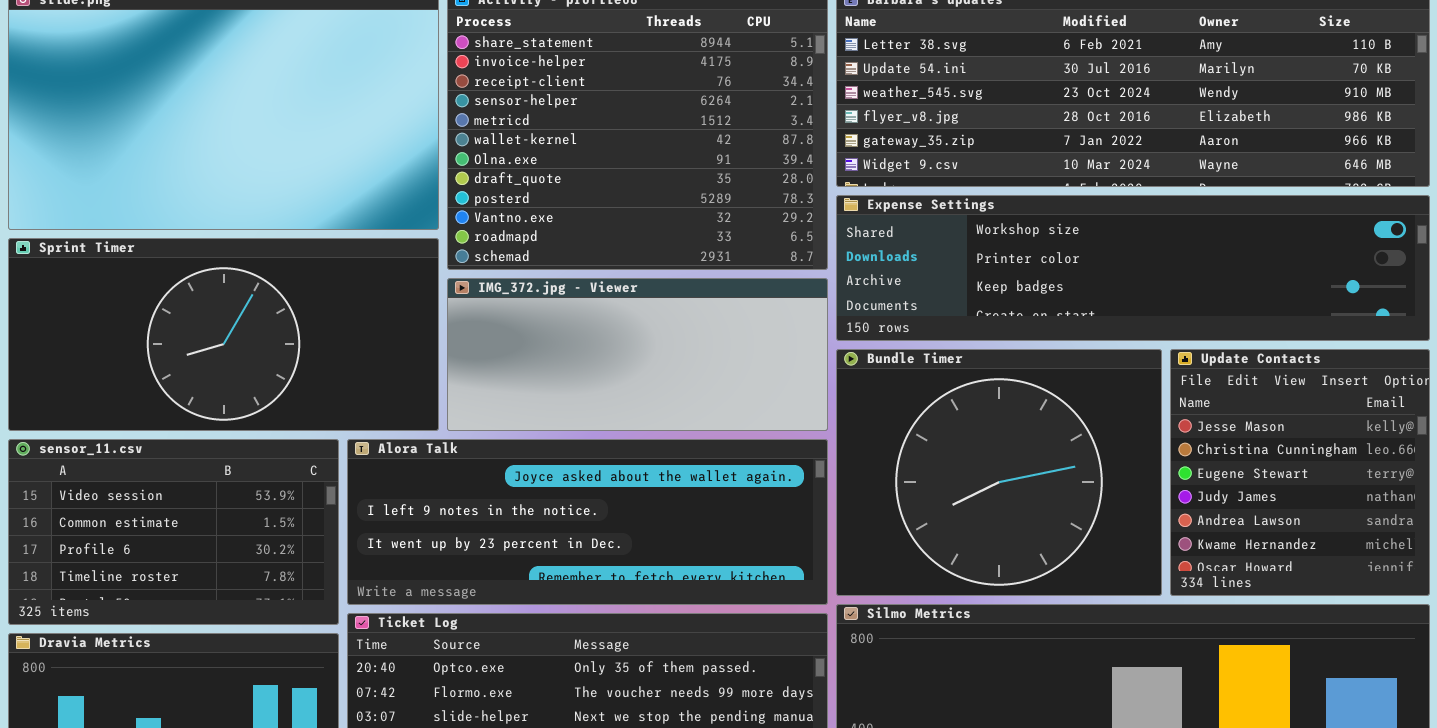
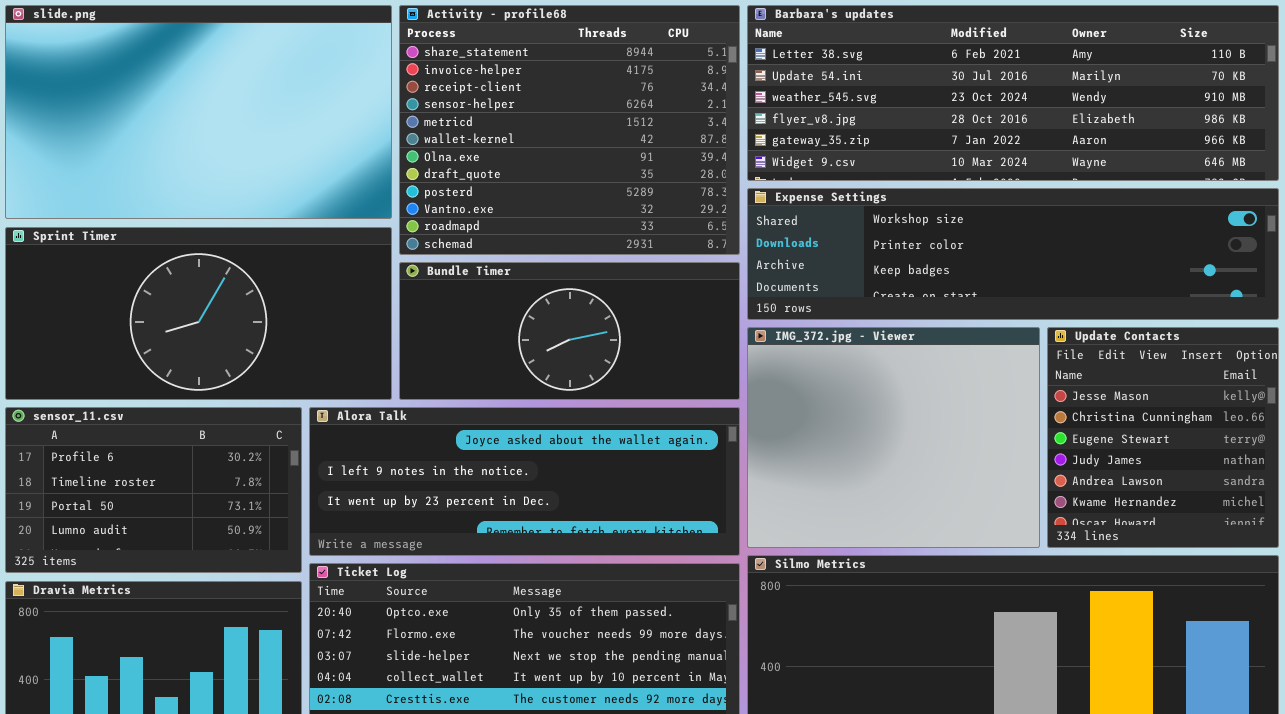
IMG_372.jpg - Viewer: [447,278,828,431] -> [747,327,1040,548], moved, resized
Bundle Timer: [836,349,1162,596] -> [399,262,740,400], moved, resized
sensor_11.csv: [8,439,339,625] -> [5,407,302,573], scrolled down 2 rows

